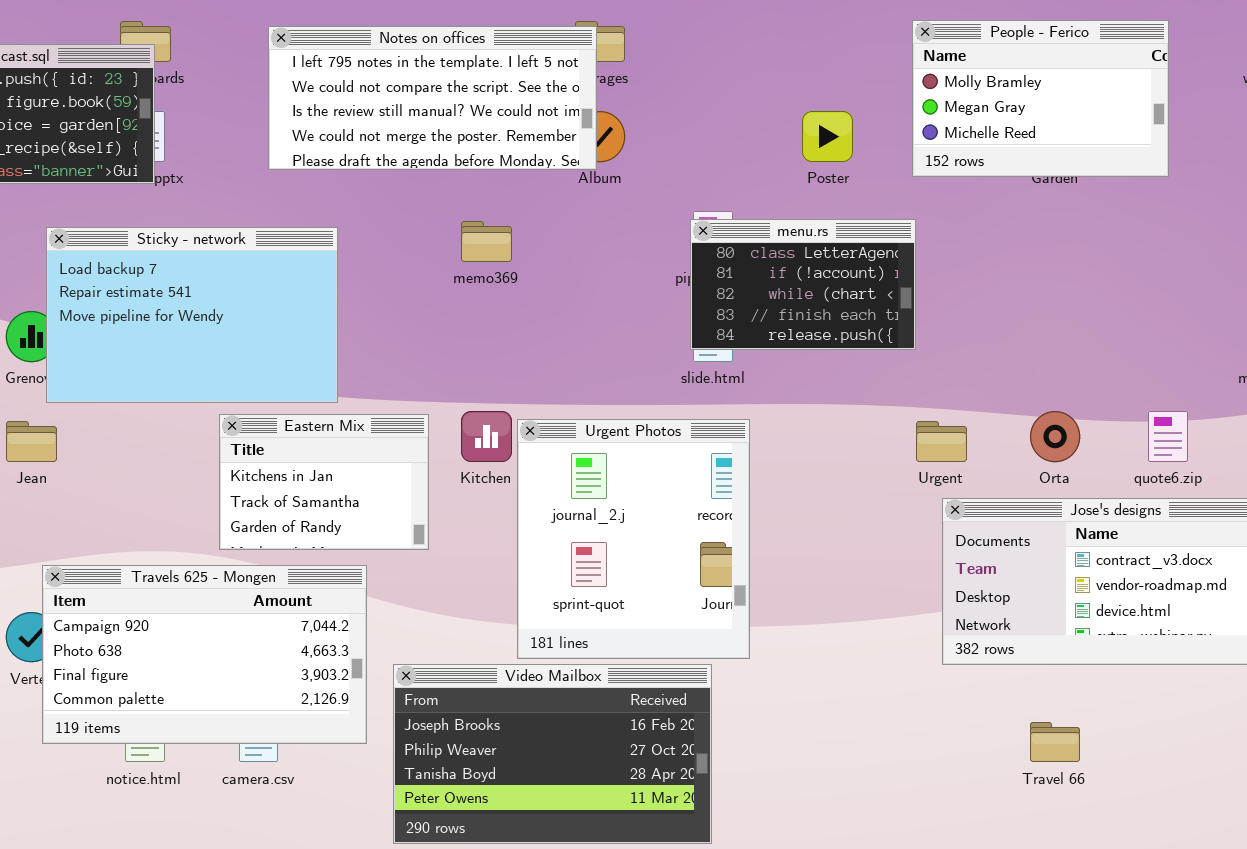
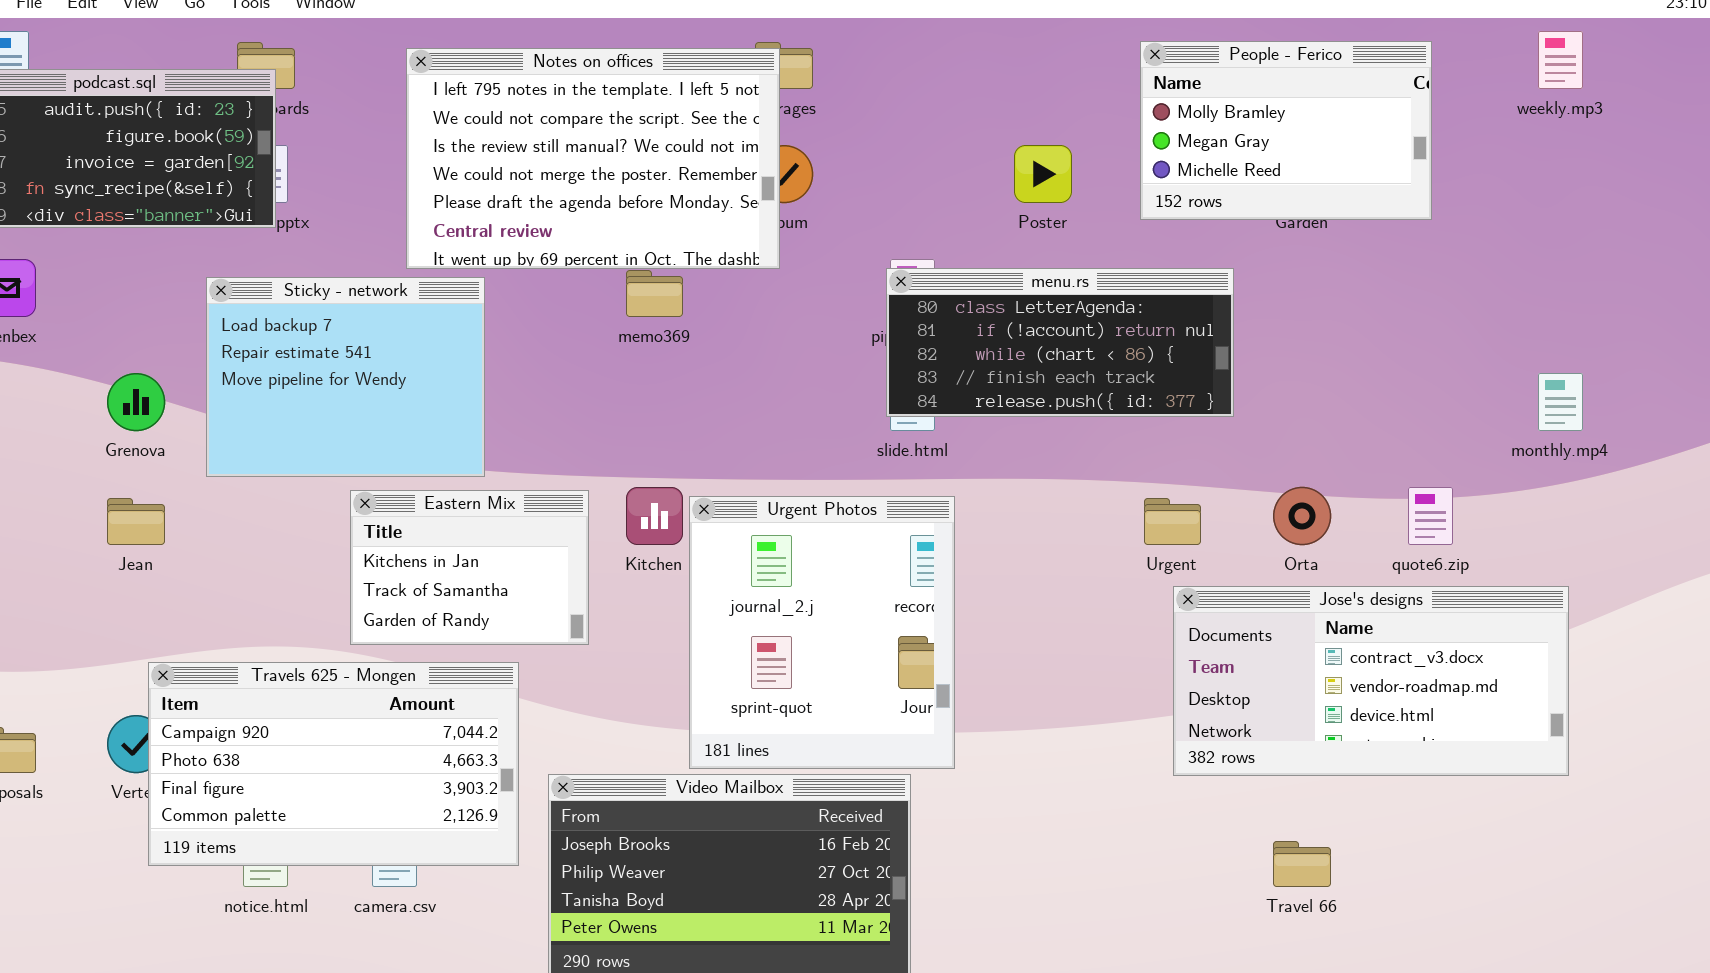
Notes on offices: [268,26,597,170] -> [406,48,780,269], resized
menu.rs: [690,219,916,350] -> [886,268,1234,417], resized
Sticky - network: [46,227,338,403] -> [206,277,485,477], resized

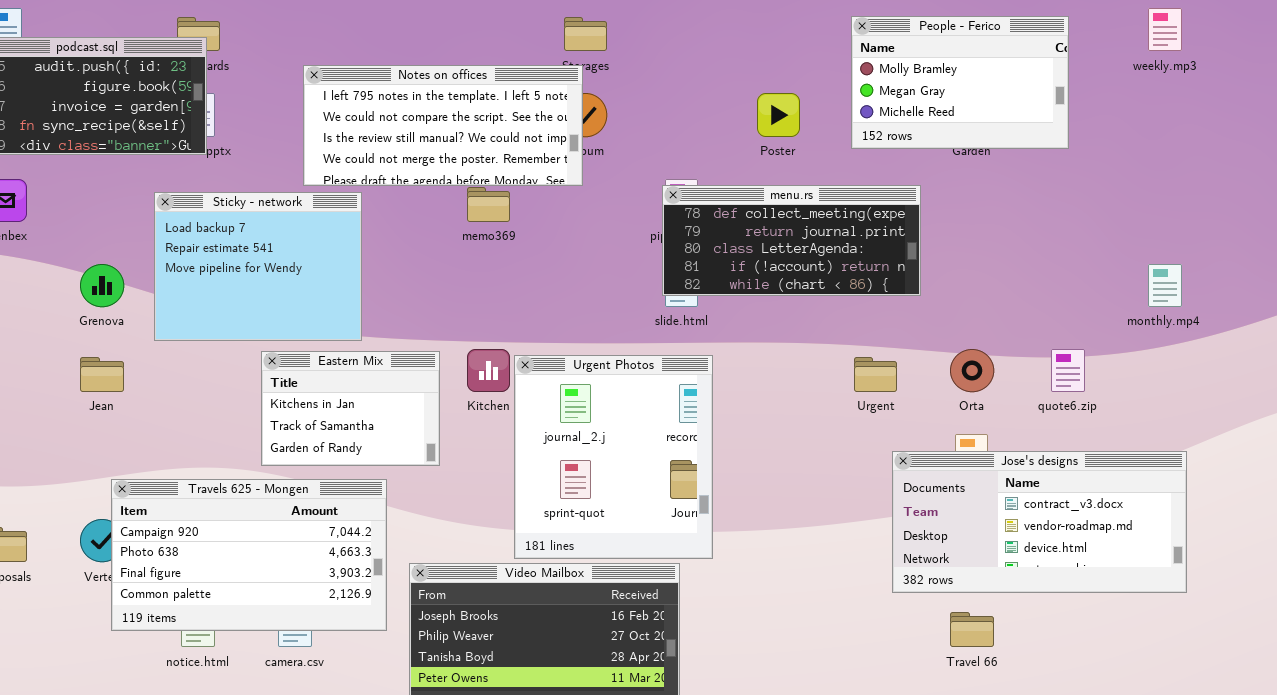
Notes on offices: [406,48,780,269] -> [303,65,583,186], resized
menu.rs: [886,268,1234,417] -> [662,185,921,296], scrolled up 2 rows
Jose's designs: [1173,586,1569,776] -> [892,451,1187,593], moved

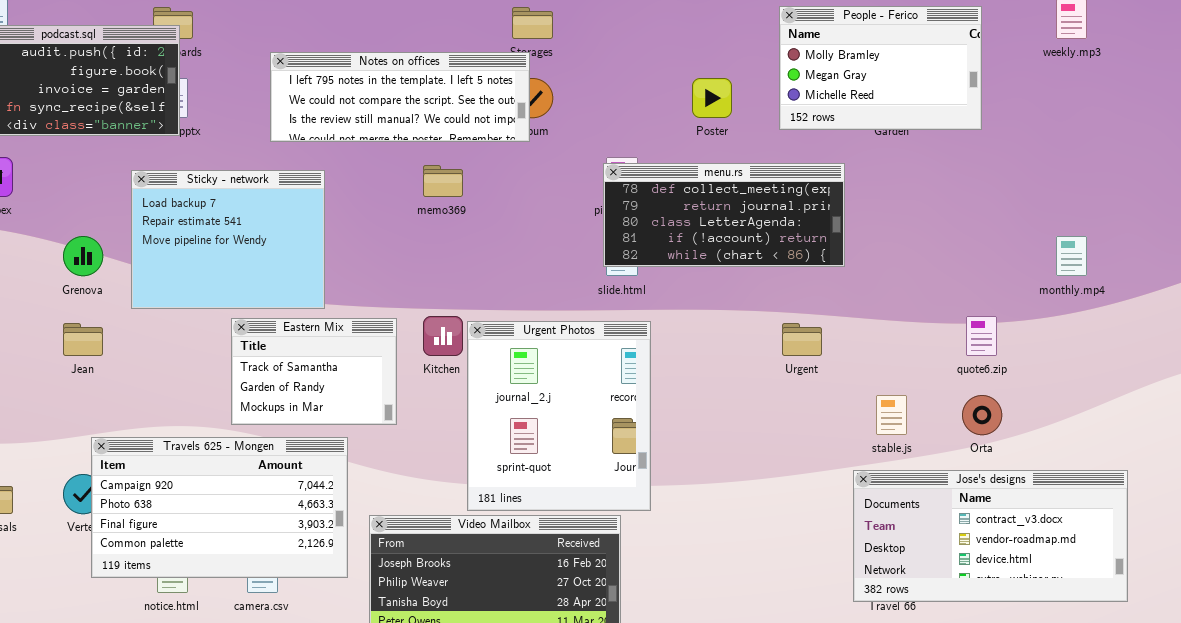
Notes on offices: [303,65,583,186] -> [270,52,530,142], resized
Orta: [950,349,994,392] -> [962,395,1002,435], moved
Eastern Mix: [261,351,440,466] -> [231,318,397,425], scrolled down 1 row
Jose's designs: [892,451,1187,593] -> [853,470,1128,602], moved

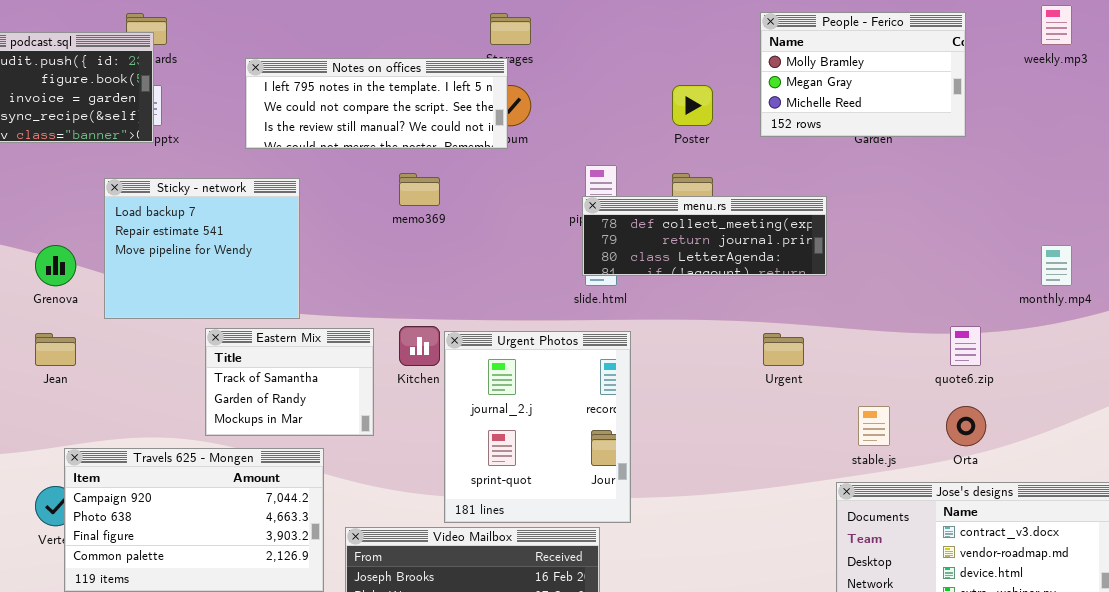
menu.rs: [603,163,845,267] -> [582,196,827,276], resized

